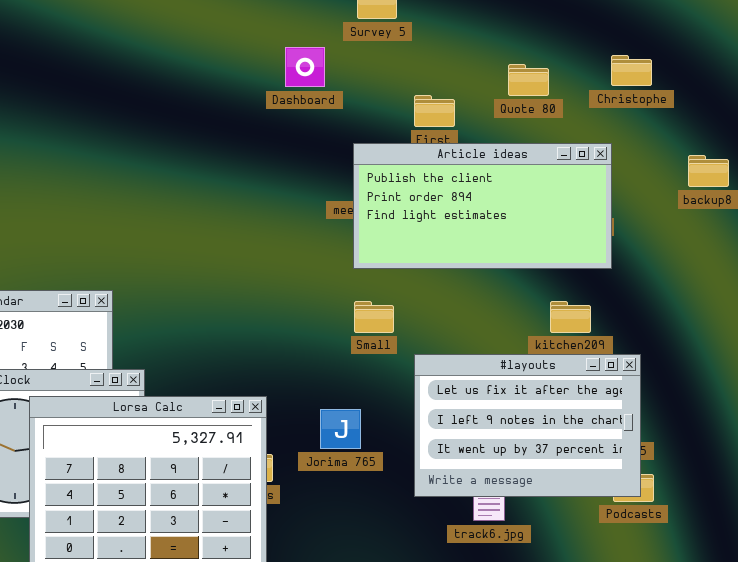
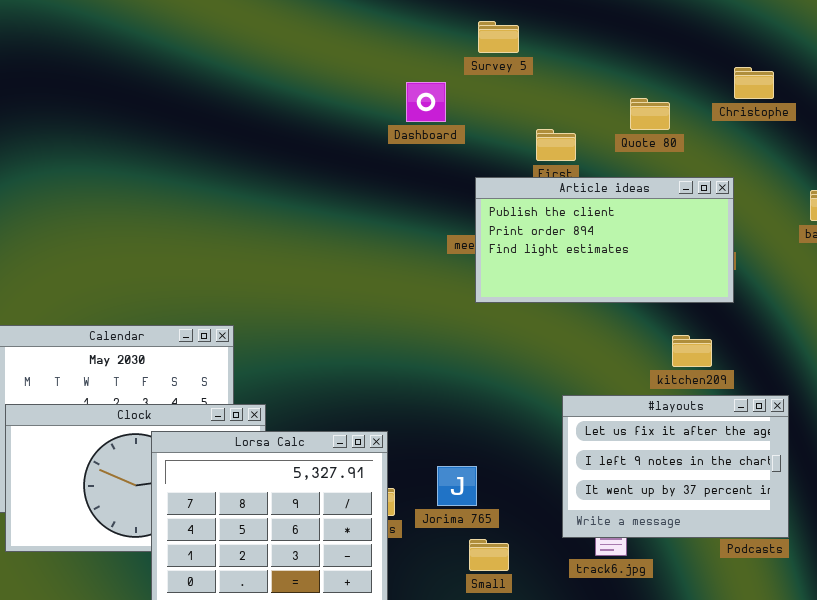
Christophe: [611,55,652,86] -> [734,67,774,99], moved
Small: [354,301,394,333] -> [469,539,509,571], moved
#layouts: [414,354,641,497] -> [562,395,789,538], moved
Jorima 765: [320,409,361,449] -> [437,466,477,506], moved

